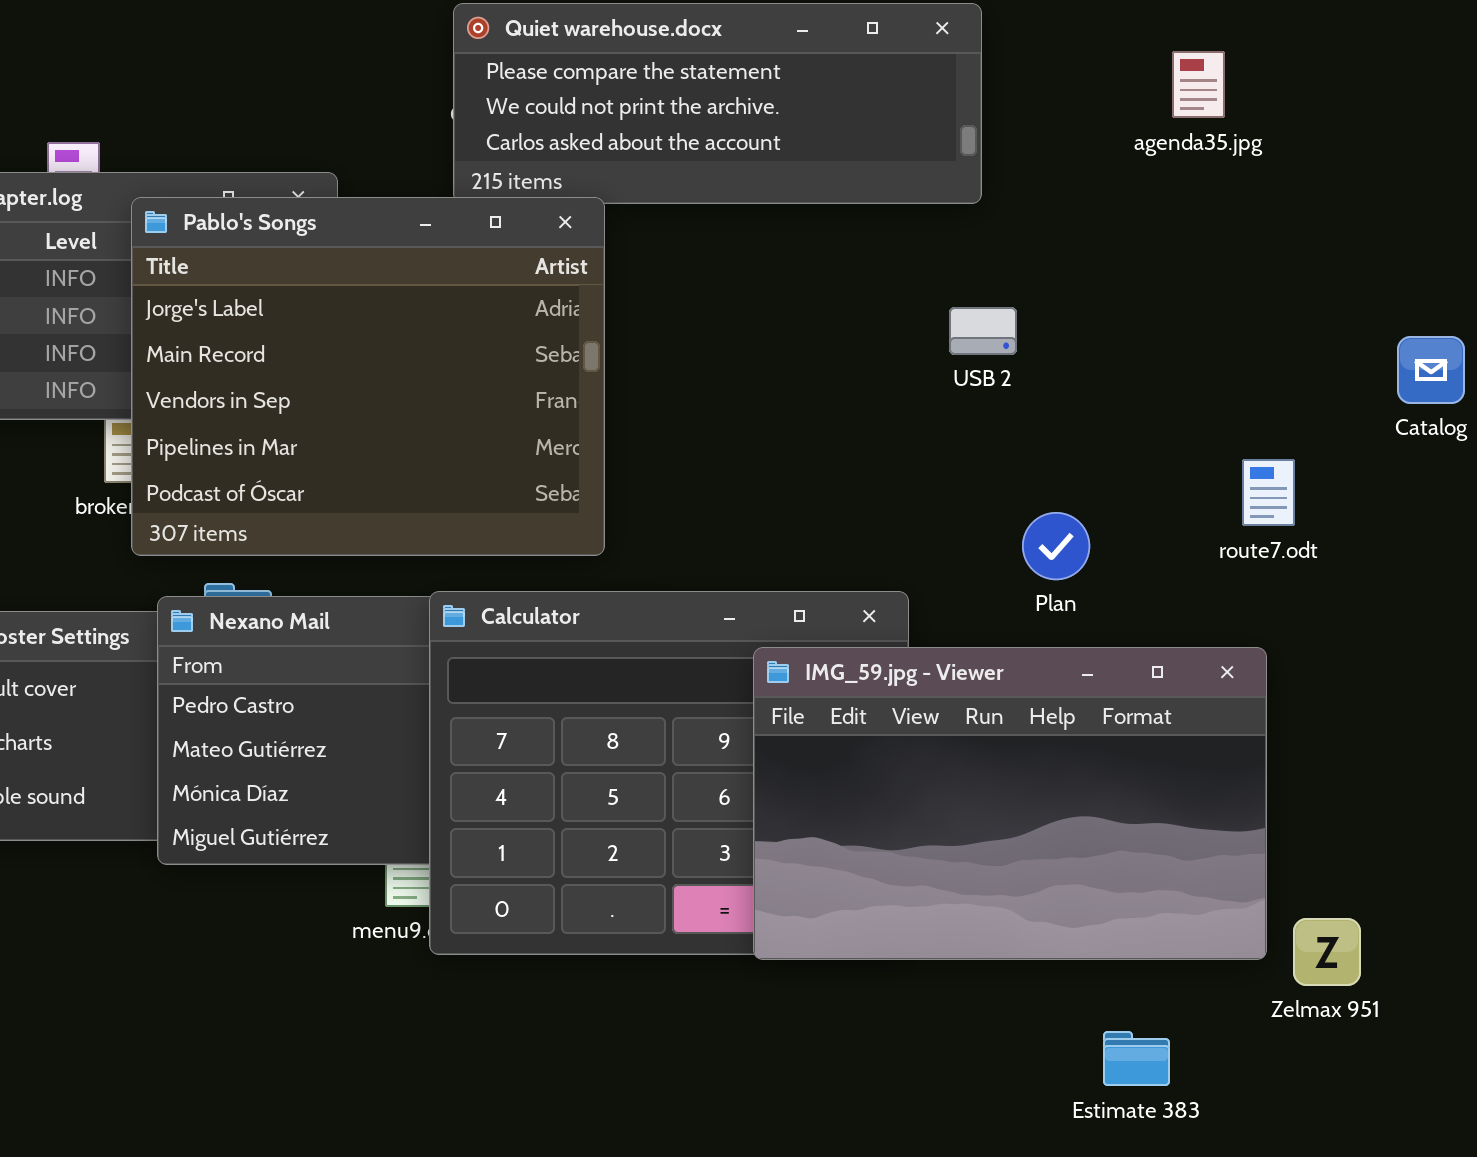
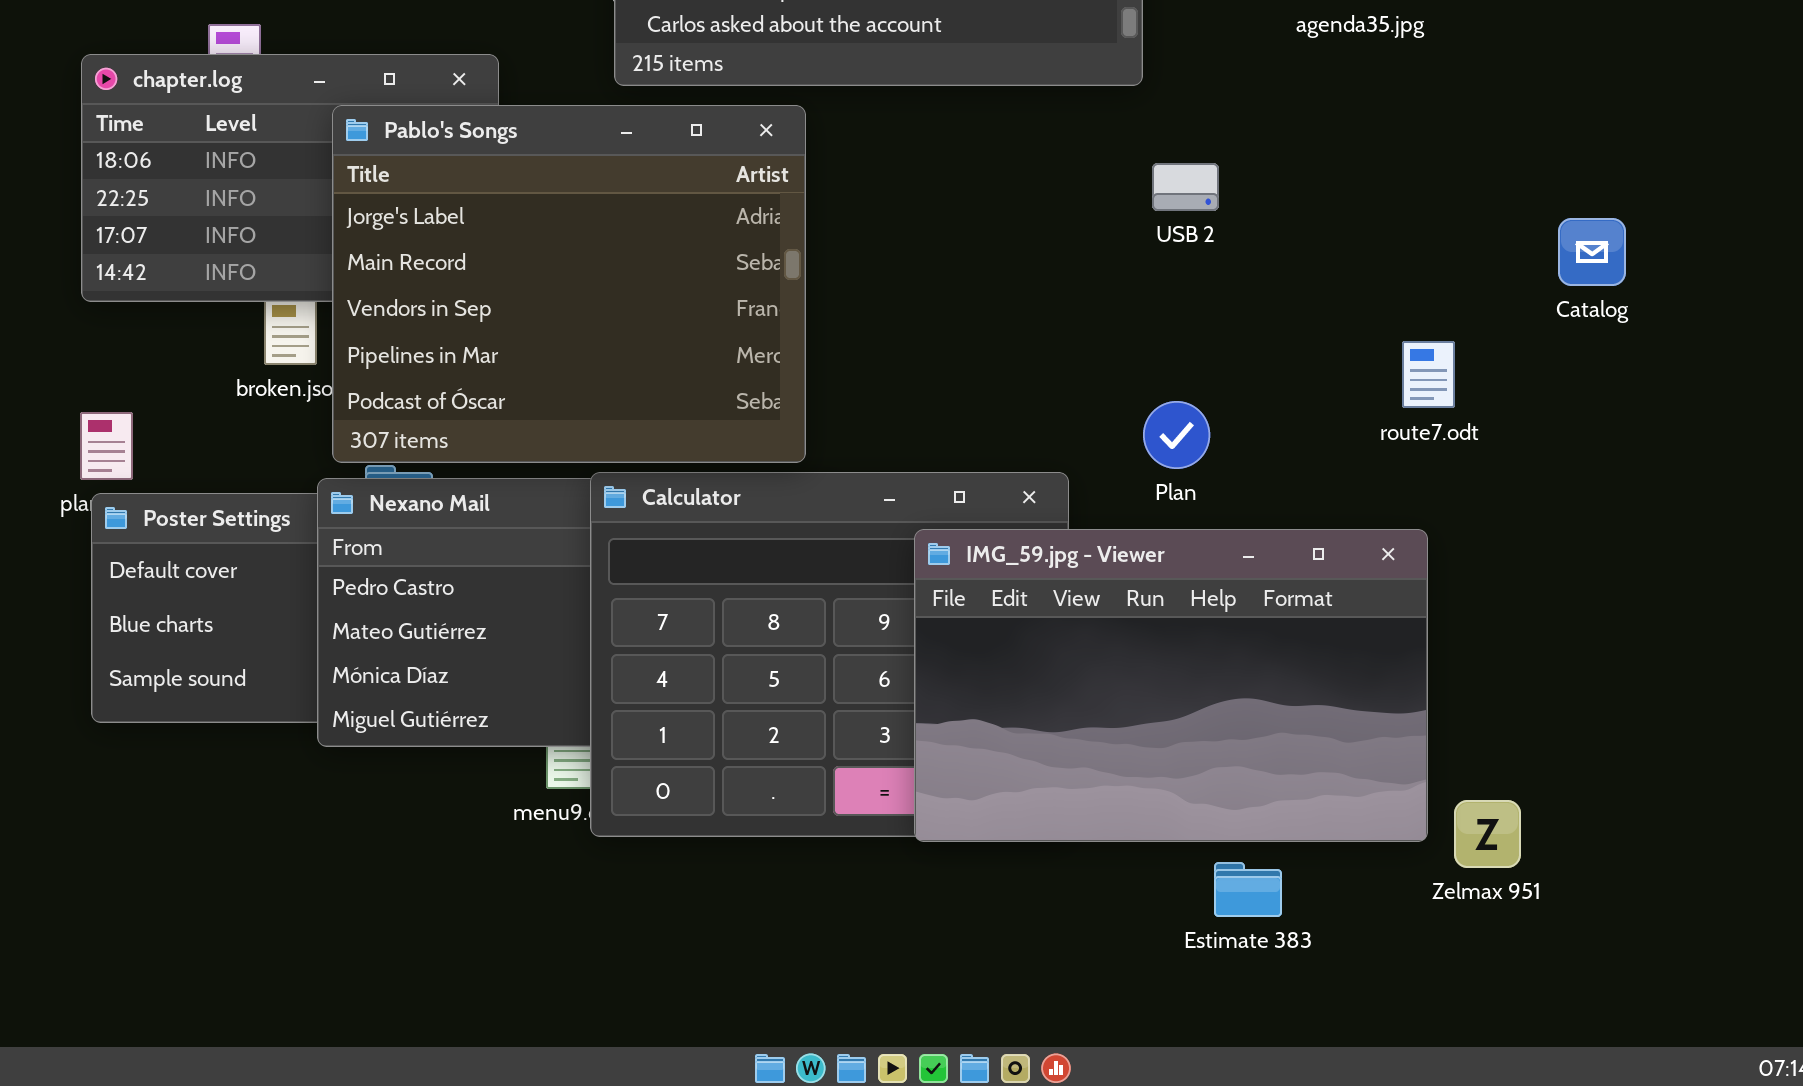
Pablo's Songs: [131,197,605,556] -> [332,105,806,463], moved
USB 2: [949,307,1017,355] -> [1152,163,1219,211], moved
Plan: [1022,512,1090,580] -> [1143,401,1210,469], moved
Estimate 383: [1103,1031,1170,1086] -> [1214,862,1282,917], moved

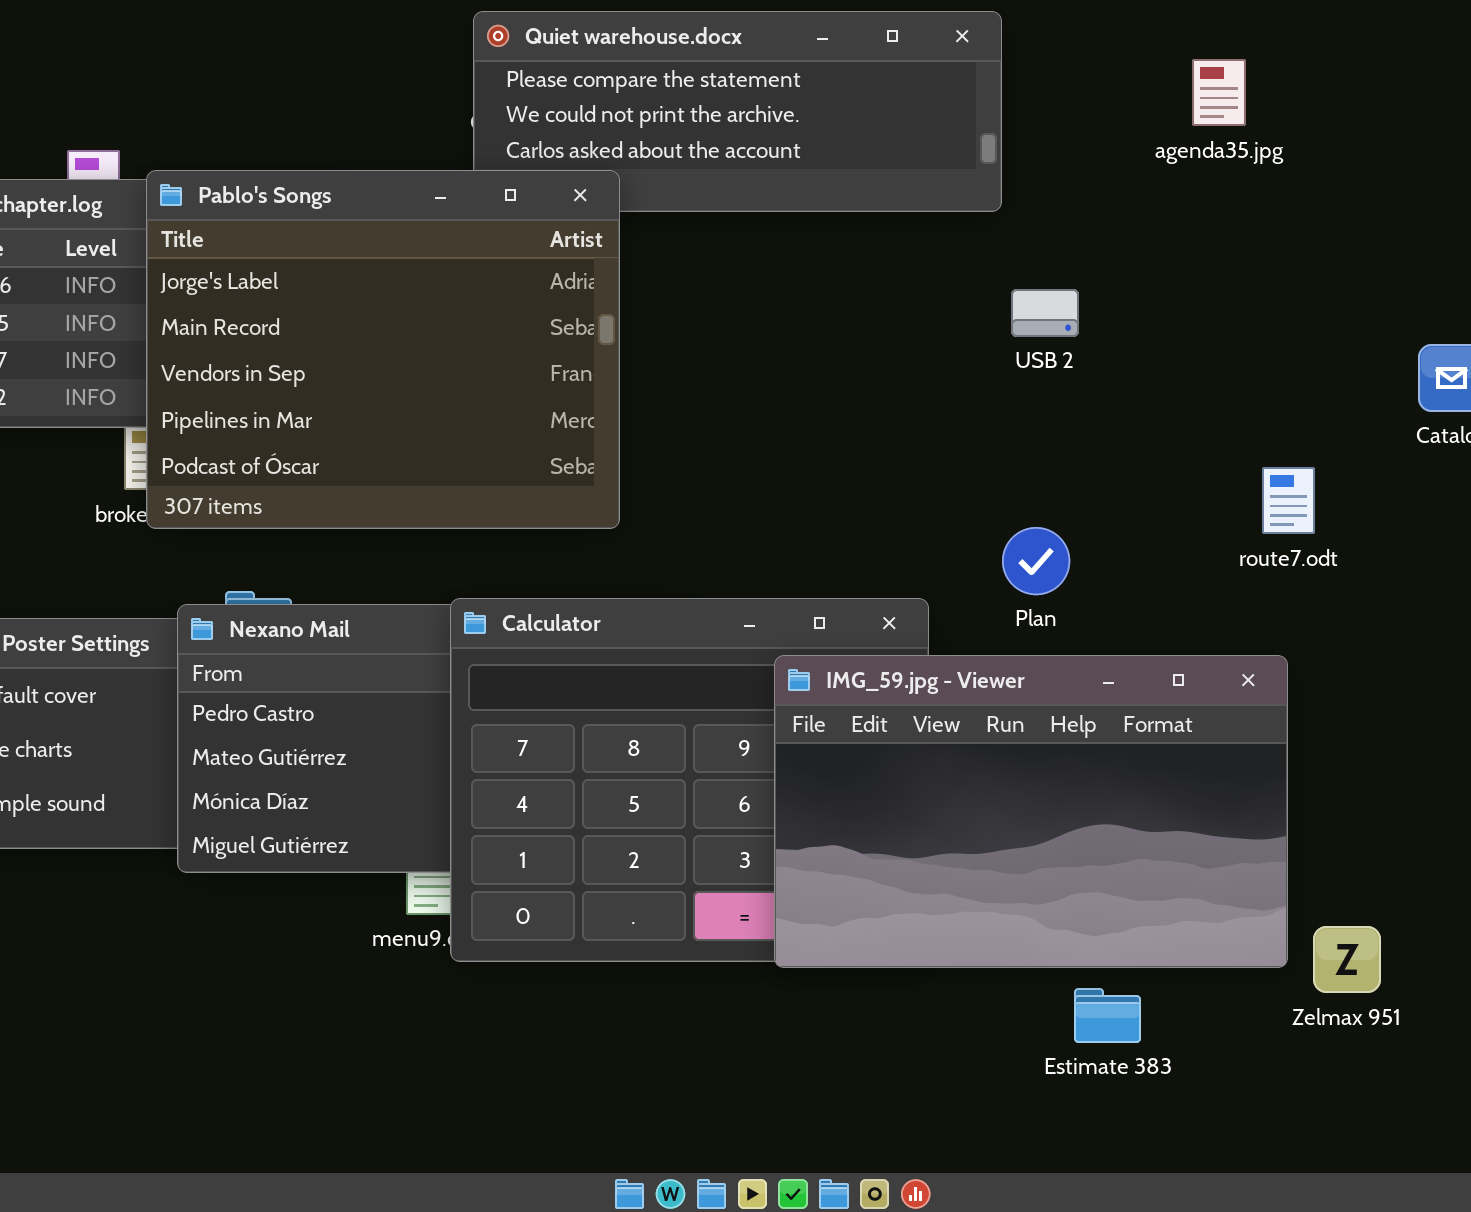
Pablo's Songs: [332,105,806,463] -> [146,170,620,529], moved

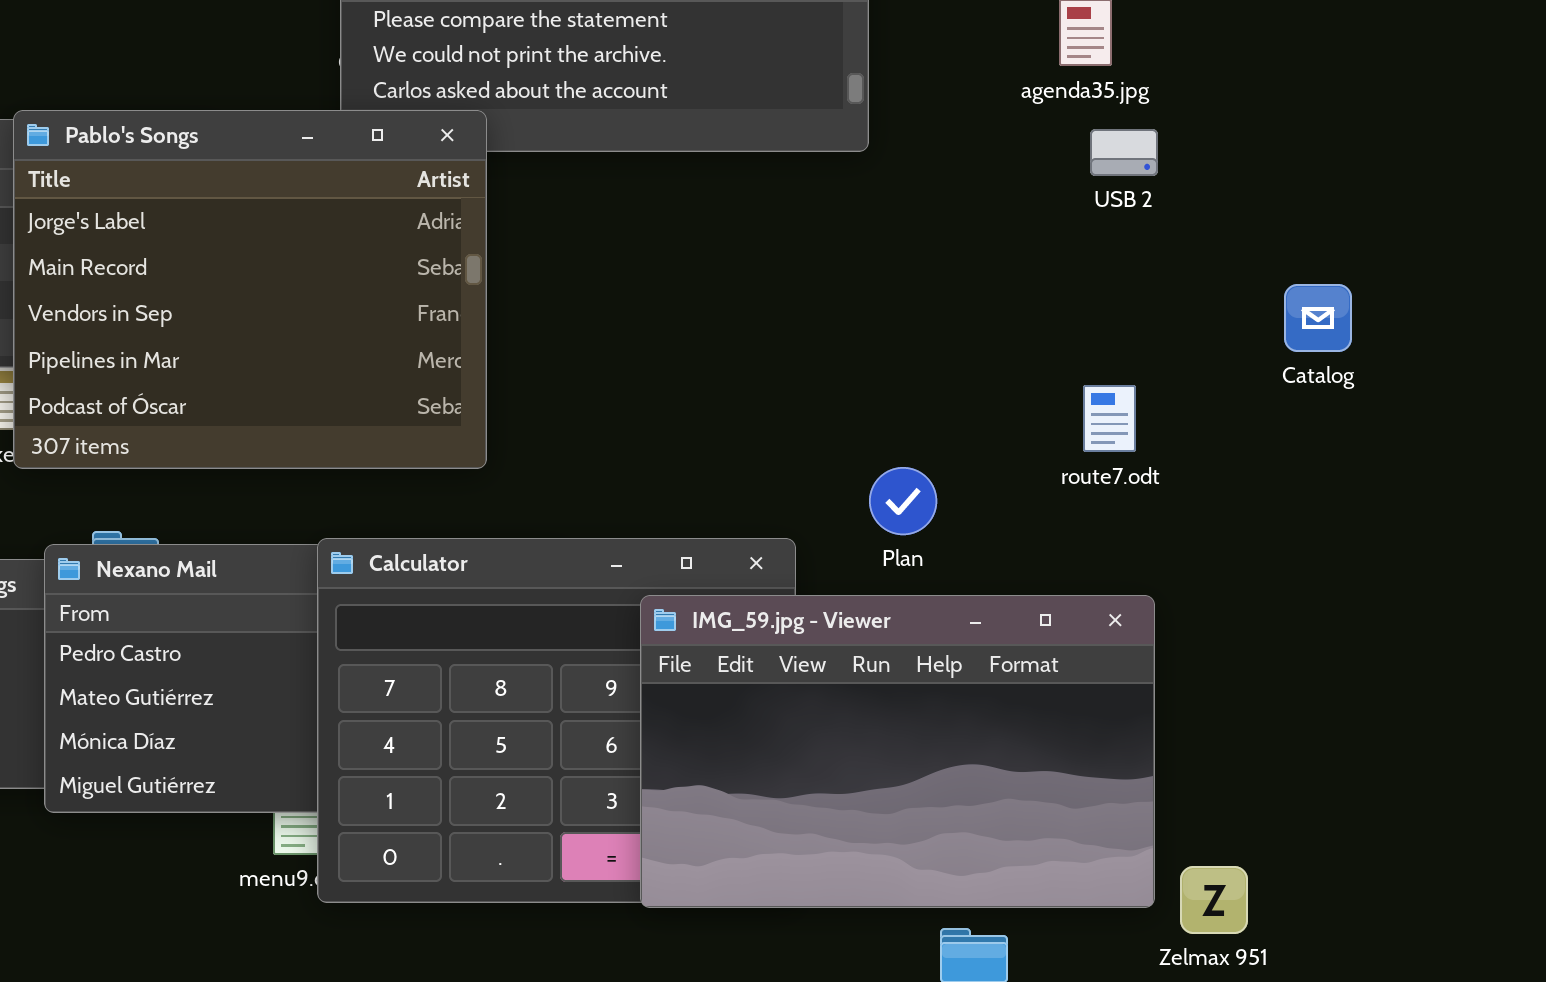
USB 2: [1011,289,1079,337] -> [1090,129,1158,176], moved
route7.odt: [1262,467,1315,534] -> [1083,385,1136,452], moved

